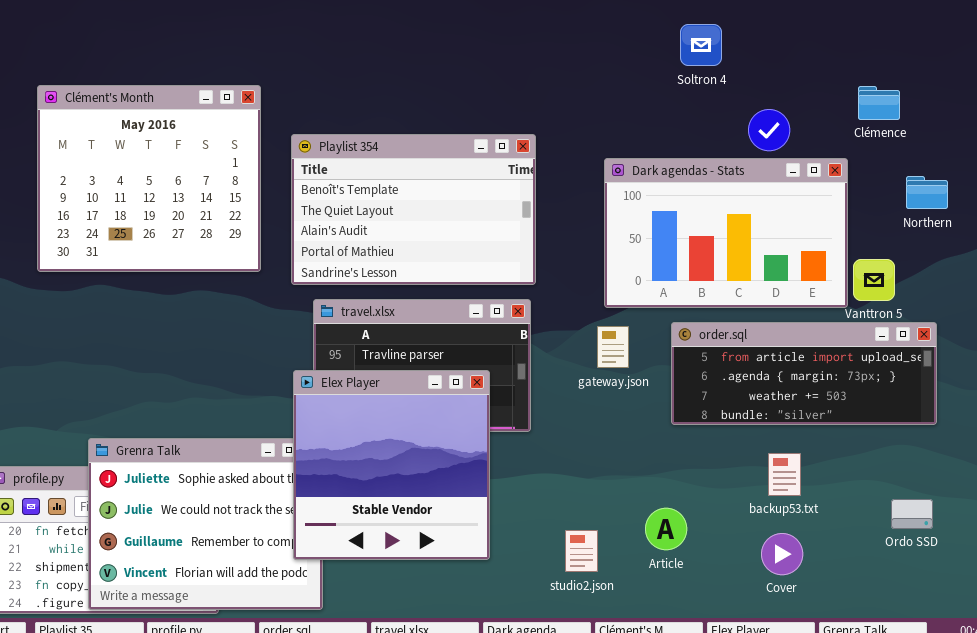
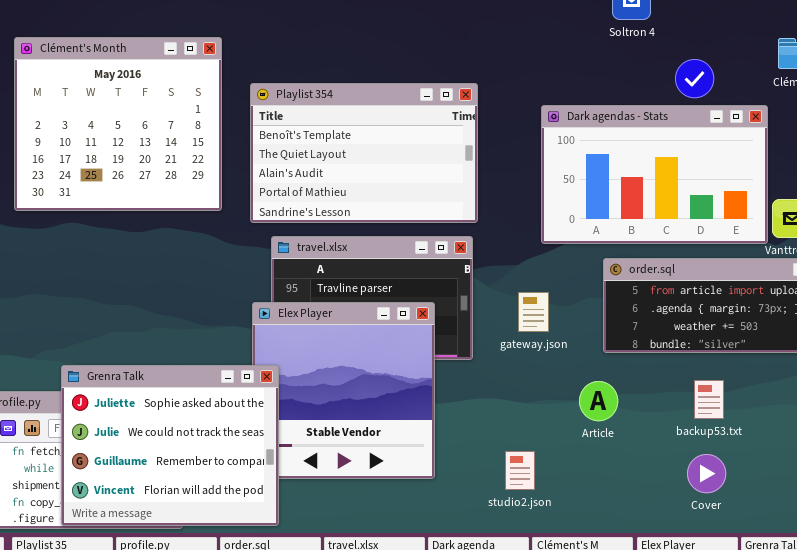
gateway.json: [597,326,629,368] -> [518,292,549,332], moved
Grenra Talk: [88,438,323,610] -> [61,365,279,526], raised
Article: [645,508,687,550] -> [579,381,618,421], moved

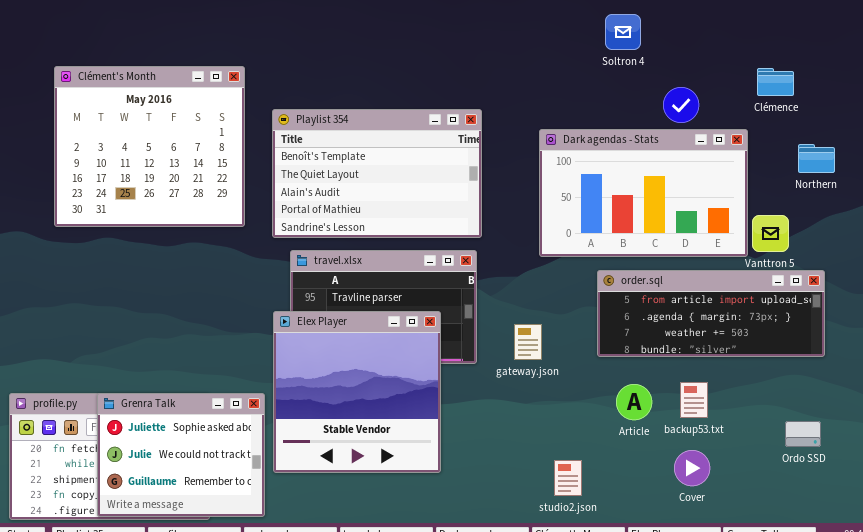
gateway.json: [518,292,549,332] -> [514,324,542,360], moved
Grenra Talk: [61,365,279,526] -> [97,393,265,517], resized
Article: [579,381,618,421] -> [616,384,652,420], moved
studio2.json: [505,451,535,490] -> [554,460,582,496], moved

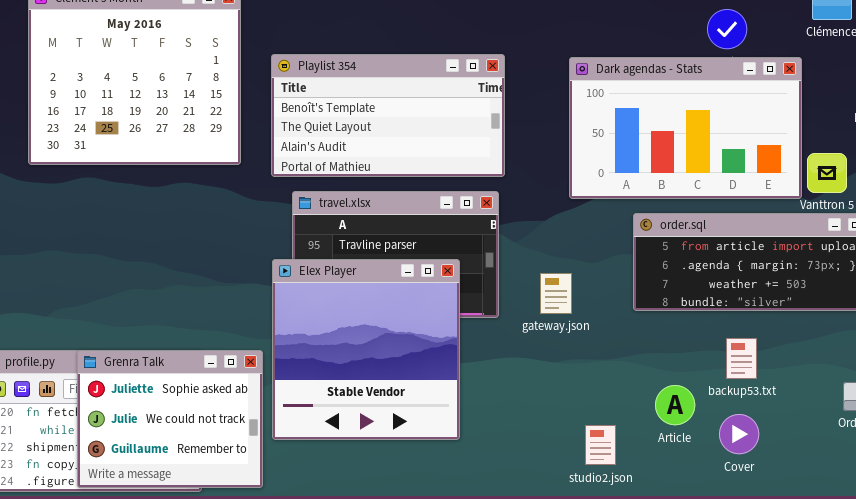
Playlist 354: [272,109,482,238] -> [271,54,505,177], resized
Article: [616,384,652,420] -> [655,385,695,425], moved

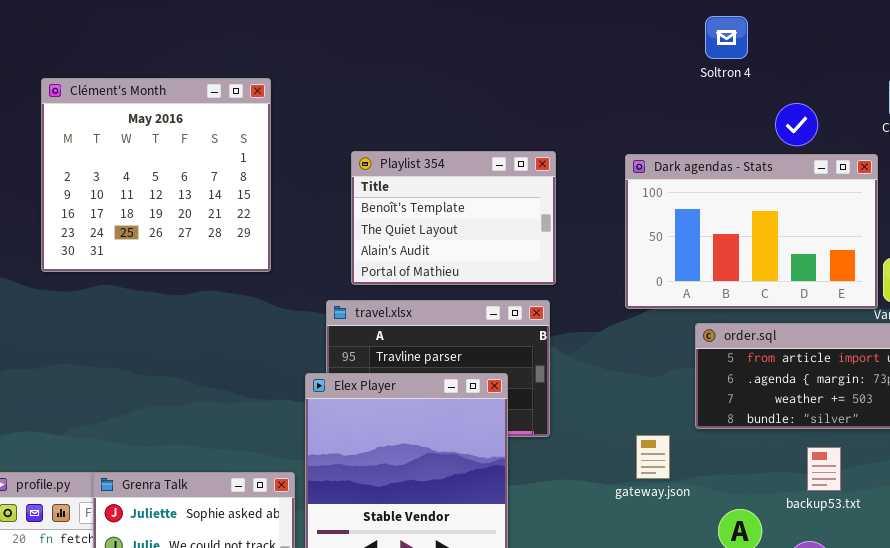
Playlist 354: [271,54,505,177] -> [351,151,556,285], resized
gateway.json: [540,273,572,314] -> [636,435,670,479], moved
backup53.txt: [726,338,757,379] -> [807,447,841,491], moved

